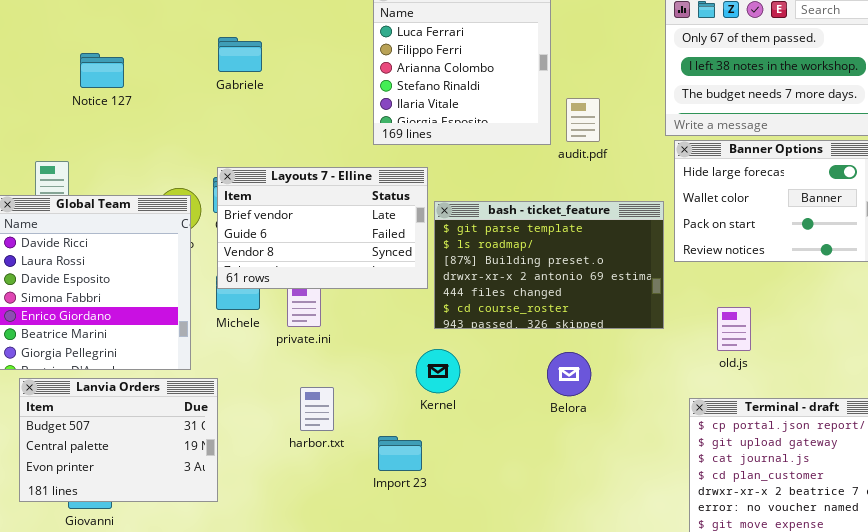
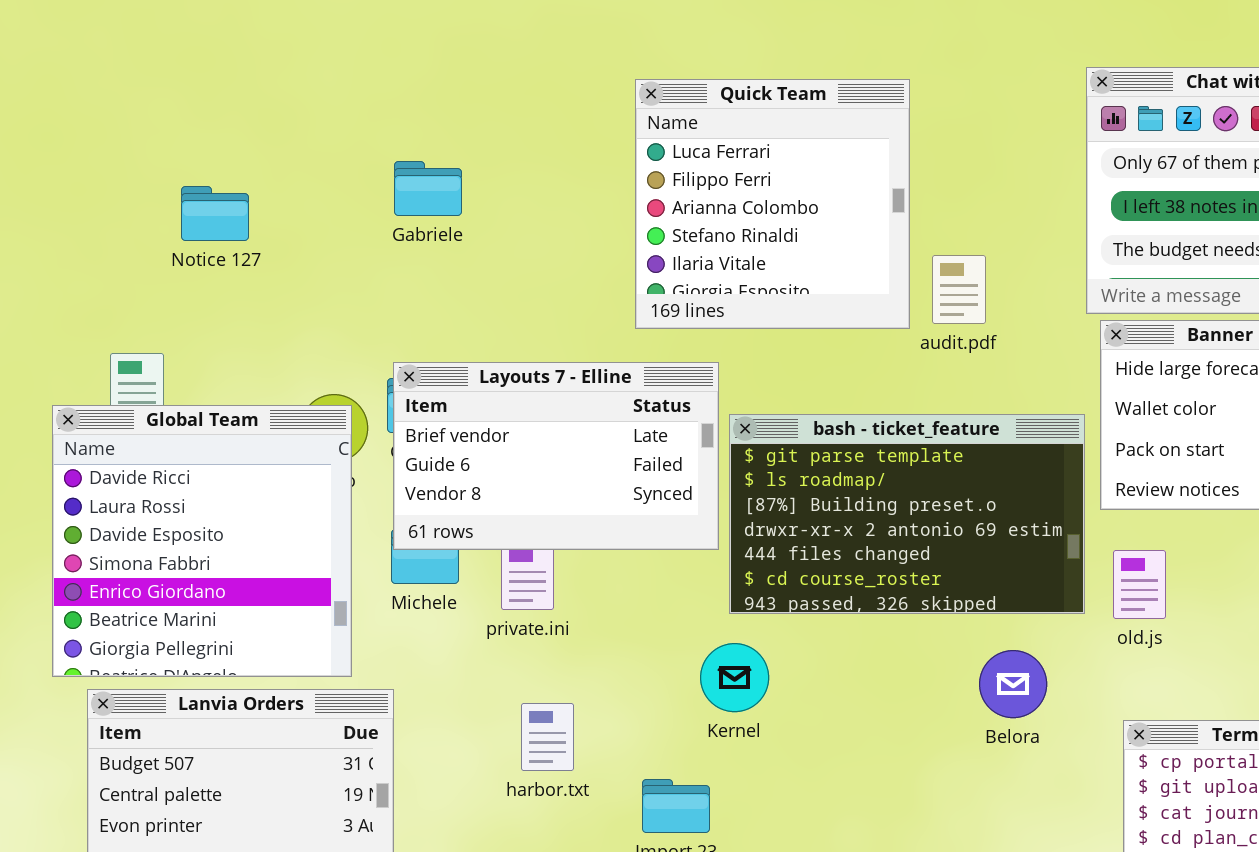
old.js: [717,307,751,351] -> [1113,550,1166,619], moved
Belora: [547,352,591,396] -> [979,650,1047,718], moved

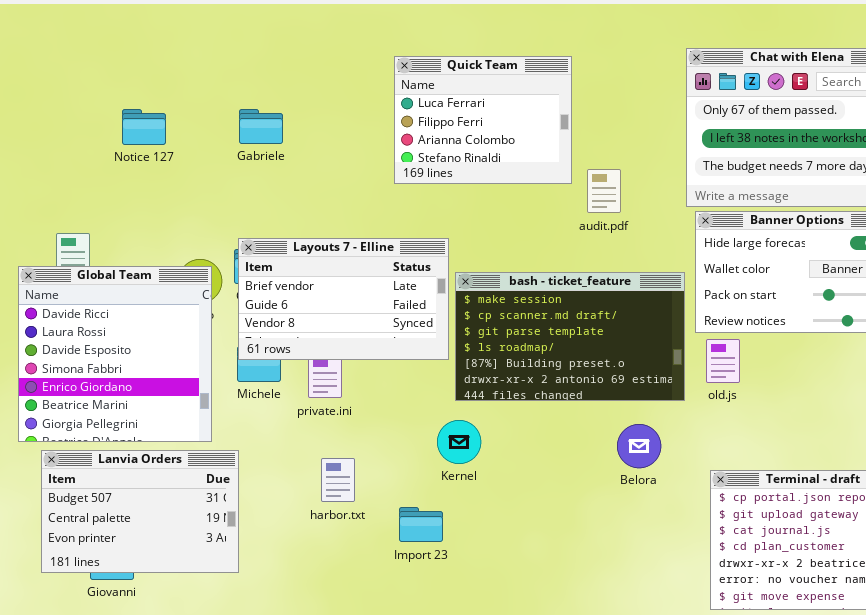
Quick Team: [635,79,910,329] -> [394,56,572,184], resized
Notice 127: [181,186,249,241] -> [122,109,166,145], moved
bash - ticket_feature: [729,414,1085,614] -> [455,272,685,401], scrolled up 2 rows
old.js: [1113,550,1166,619] -> [706,339,740,383], moved

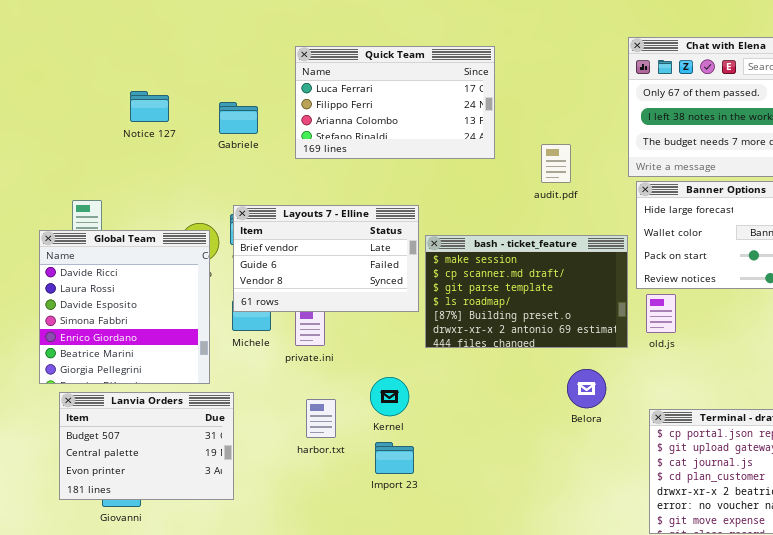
Quick Team: [394,56,572,184] -> [295,46,495,159], moved, resized
Gabriele: [239,109,283,144] -> [219,102,258,134], moved
Kernel: [437,420,481,464] -> [370,377,409,416], moved

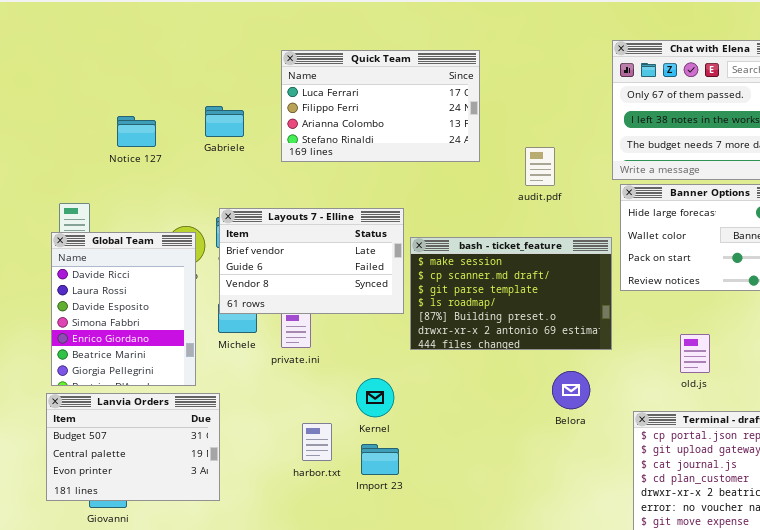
Notice 127: [130,91,169,122] -> [117,116,156,147], moved
Global Team: [39,230,210,384] -> [51,232,196,386], resized
old.js: [646,294,676,333] -> [680,334,710,373], moved
harbor.txt: [306,399,336,438] -> [302,423,332,461], moved

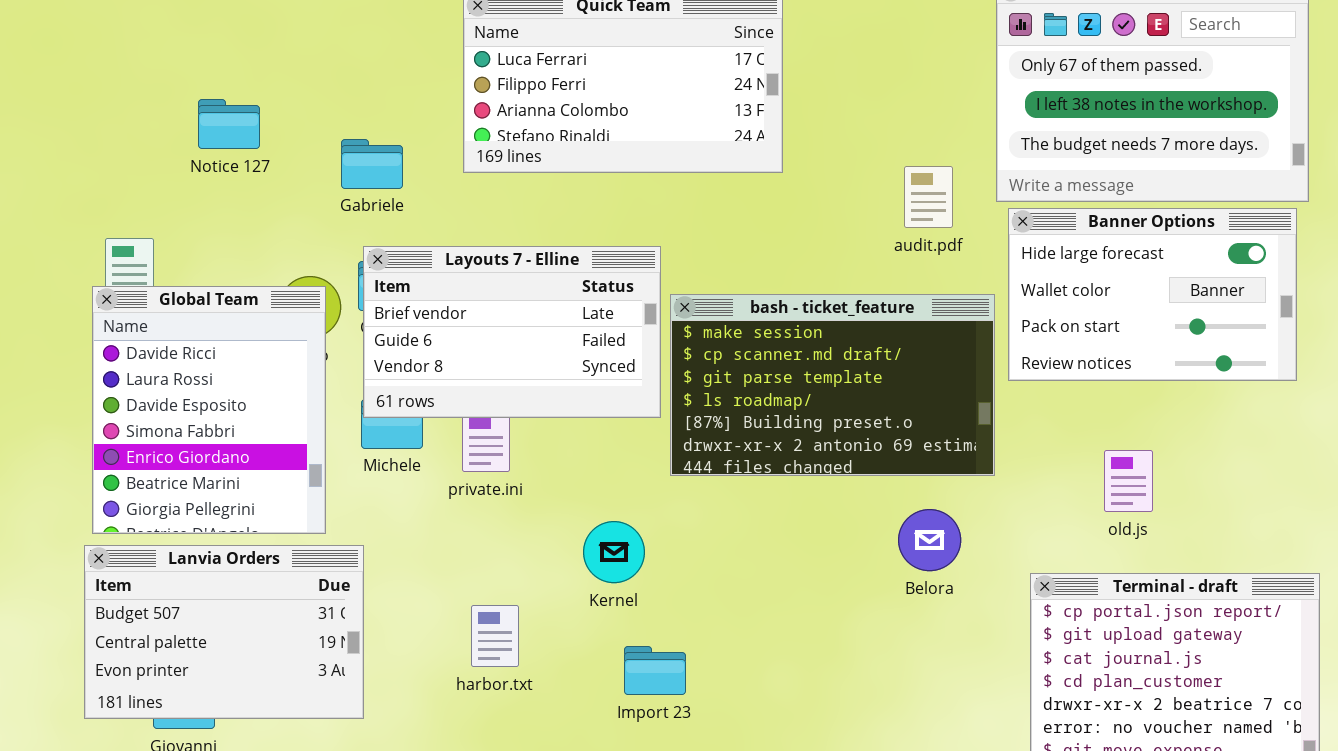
Gabriele: [205,106,244,137] -> [341,139,403,189], moved
audit.pdf: [525,147,555,186] -> [904,166,953,228], moved
harbor.txt: [302,423,332,461] -> [471,605,519,667], moved
Import 23: [361,444,399,475] -> [624,646,686,695], moved

